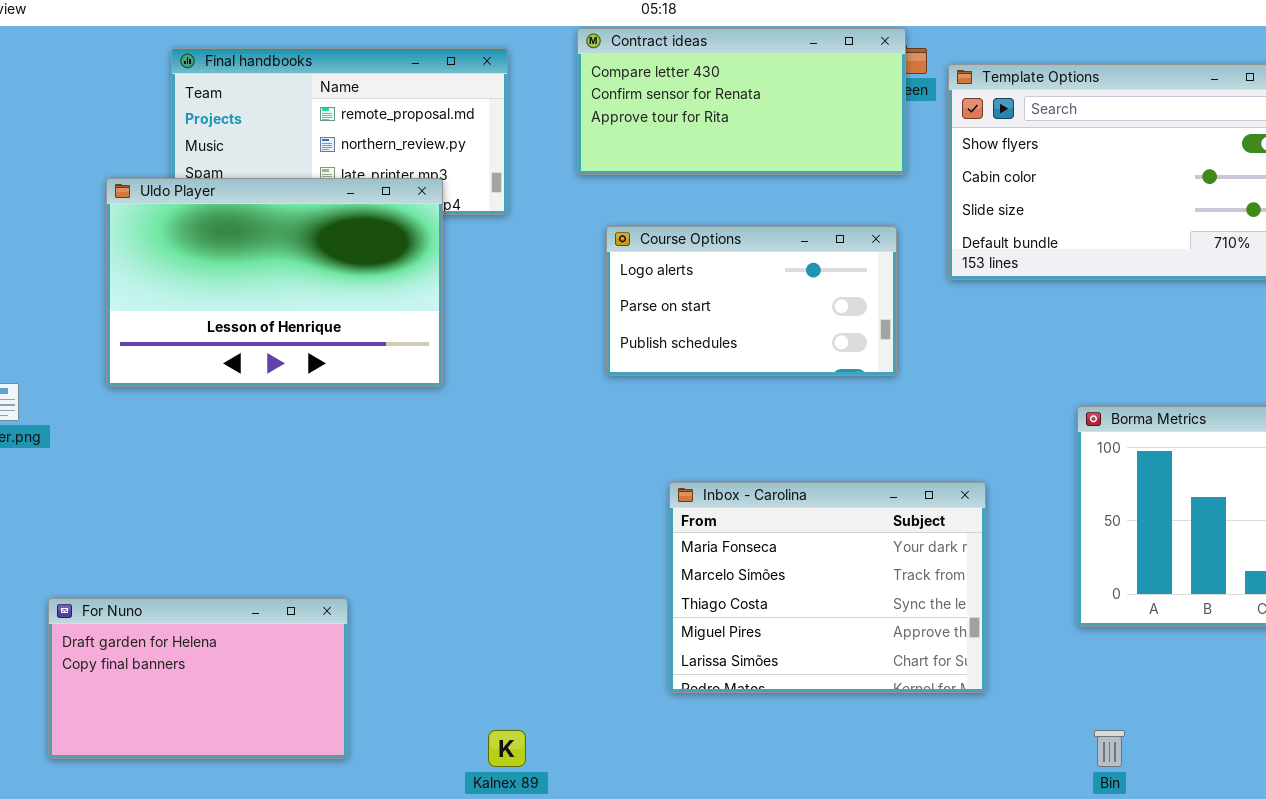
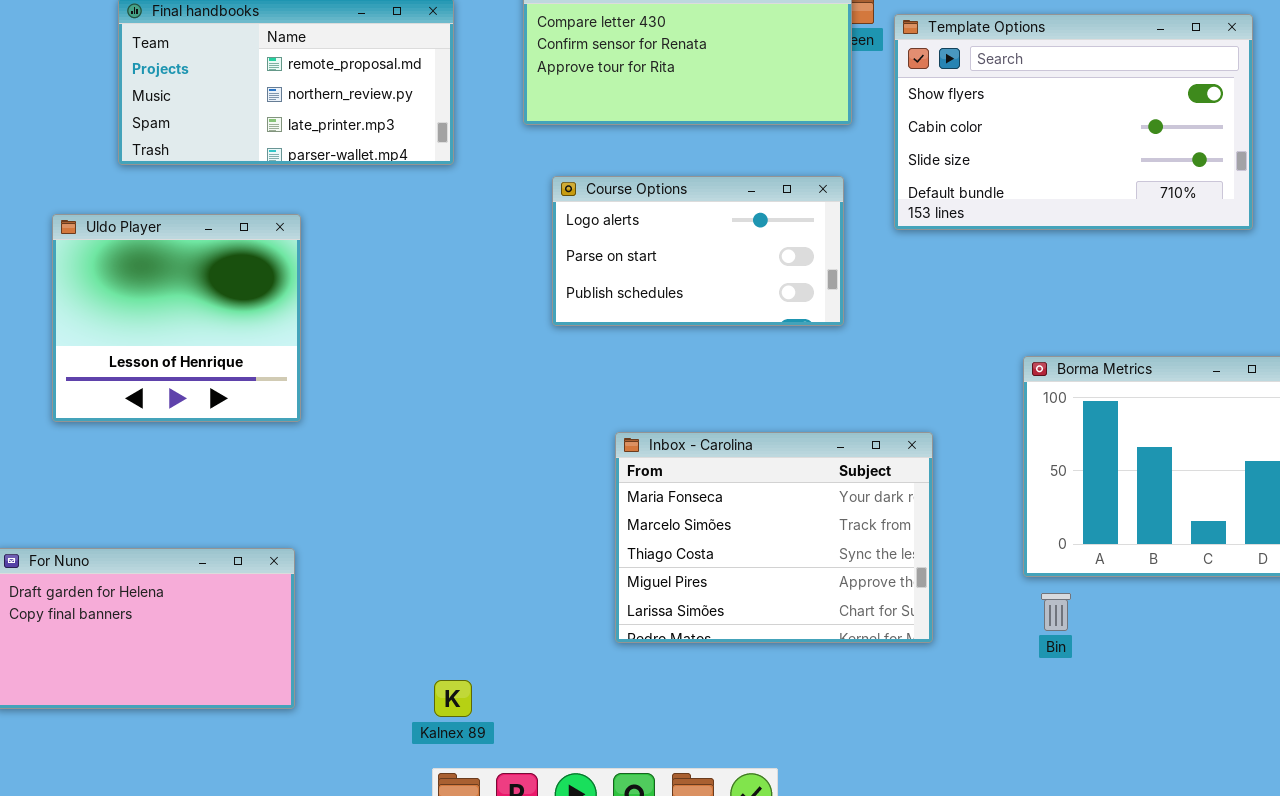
Uldo Player: [106,178,443,387] -> [52,214,301,422], moved, resized
Bin: [1094,730,1125,767] -> [1041,593,1071,631], moved

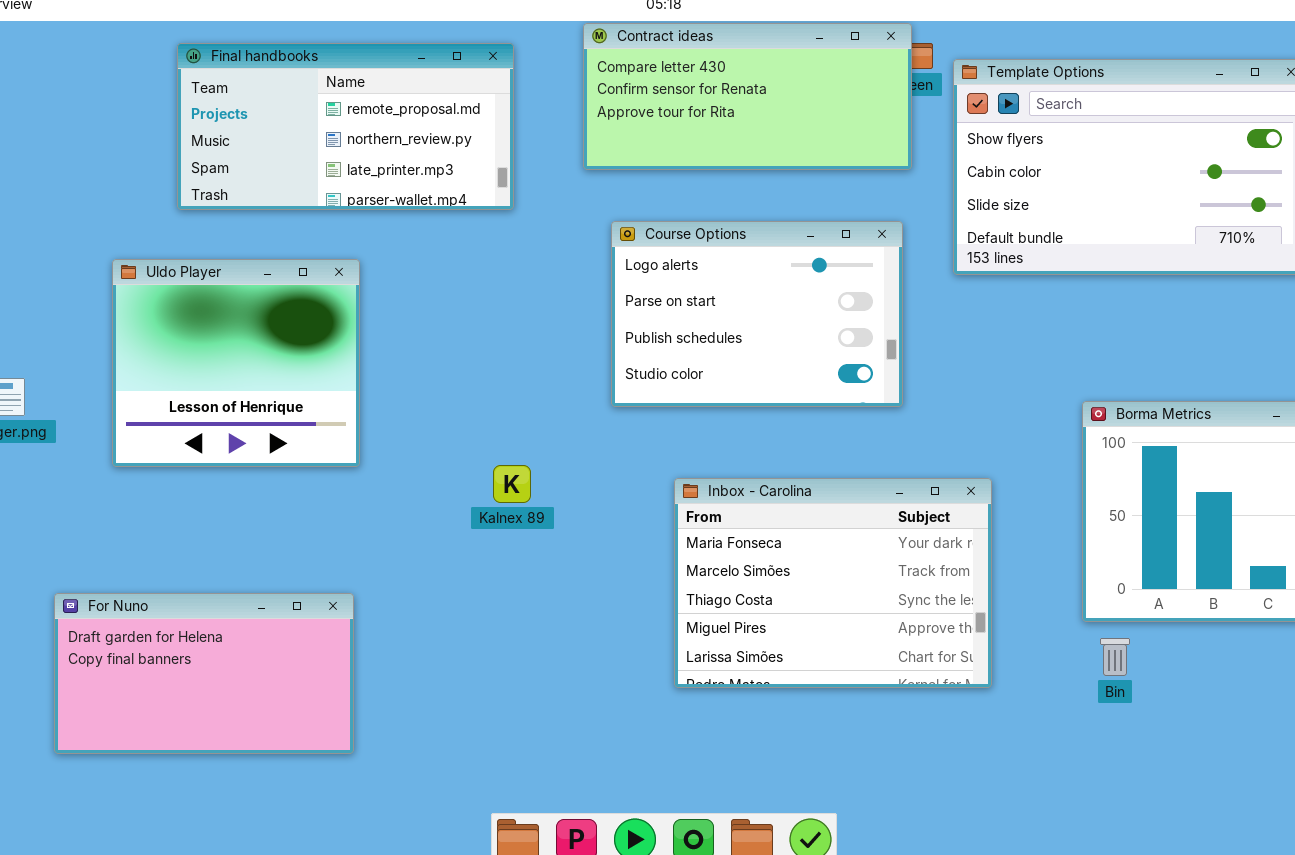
Course Options: [552,176,844,326] -> [611,221,903,407], resized
Kalnex 89: [434,680,472,717] -> [493,465,531,503], moved

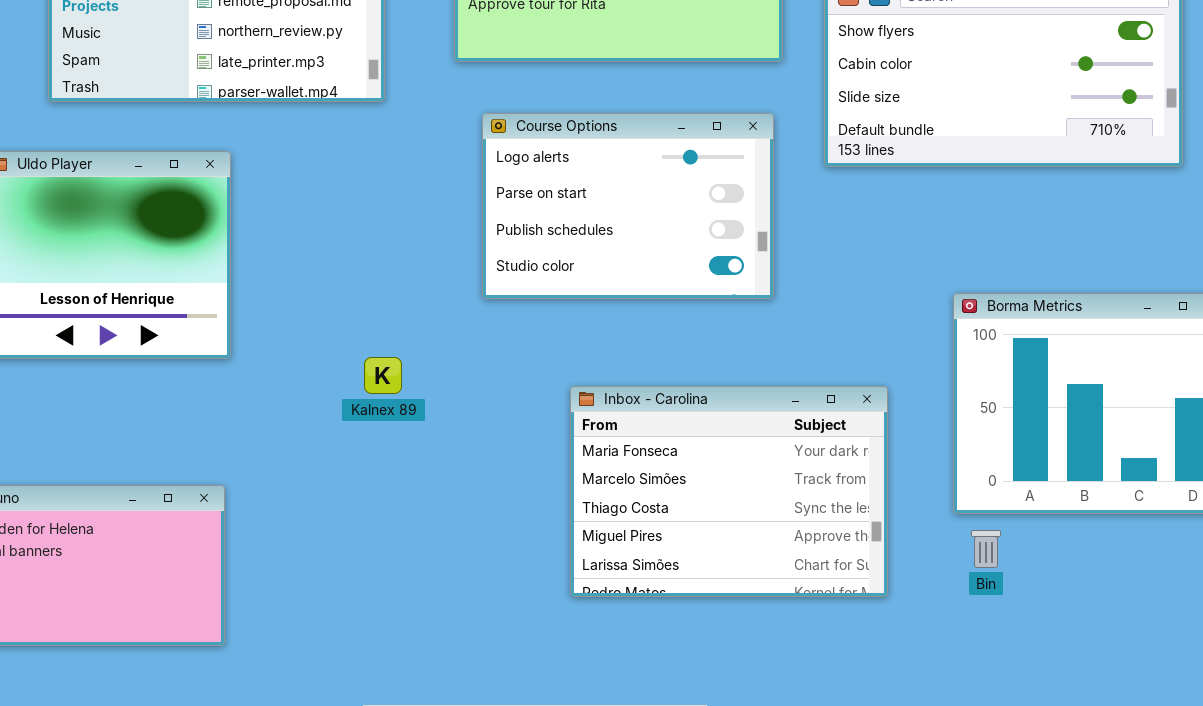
Inbox - Carolina: [674,478,992,688] -> [570,386,888,597], moved

